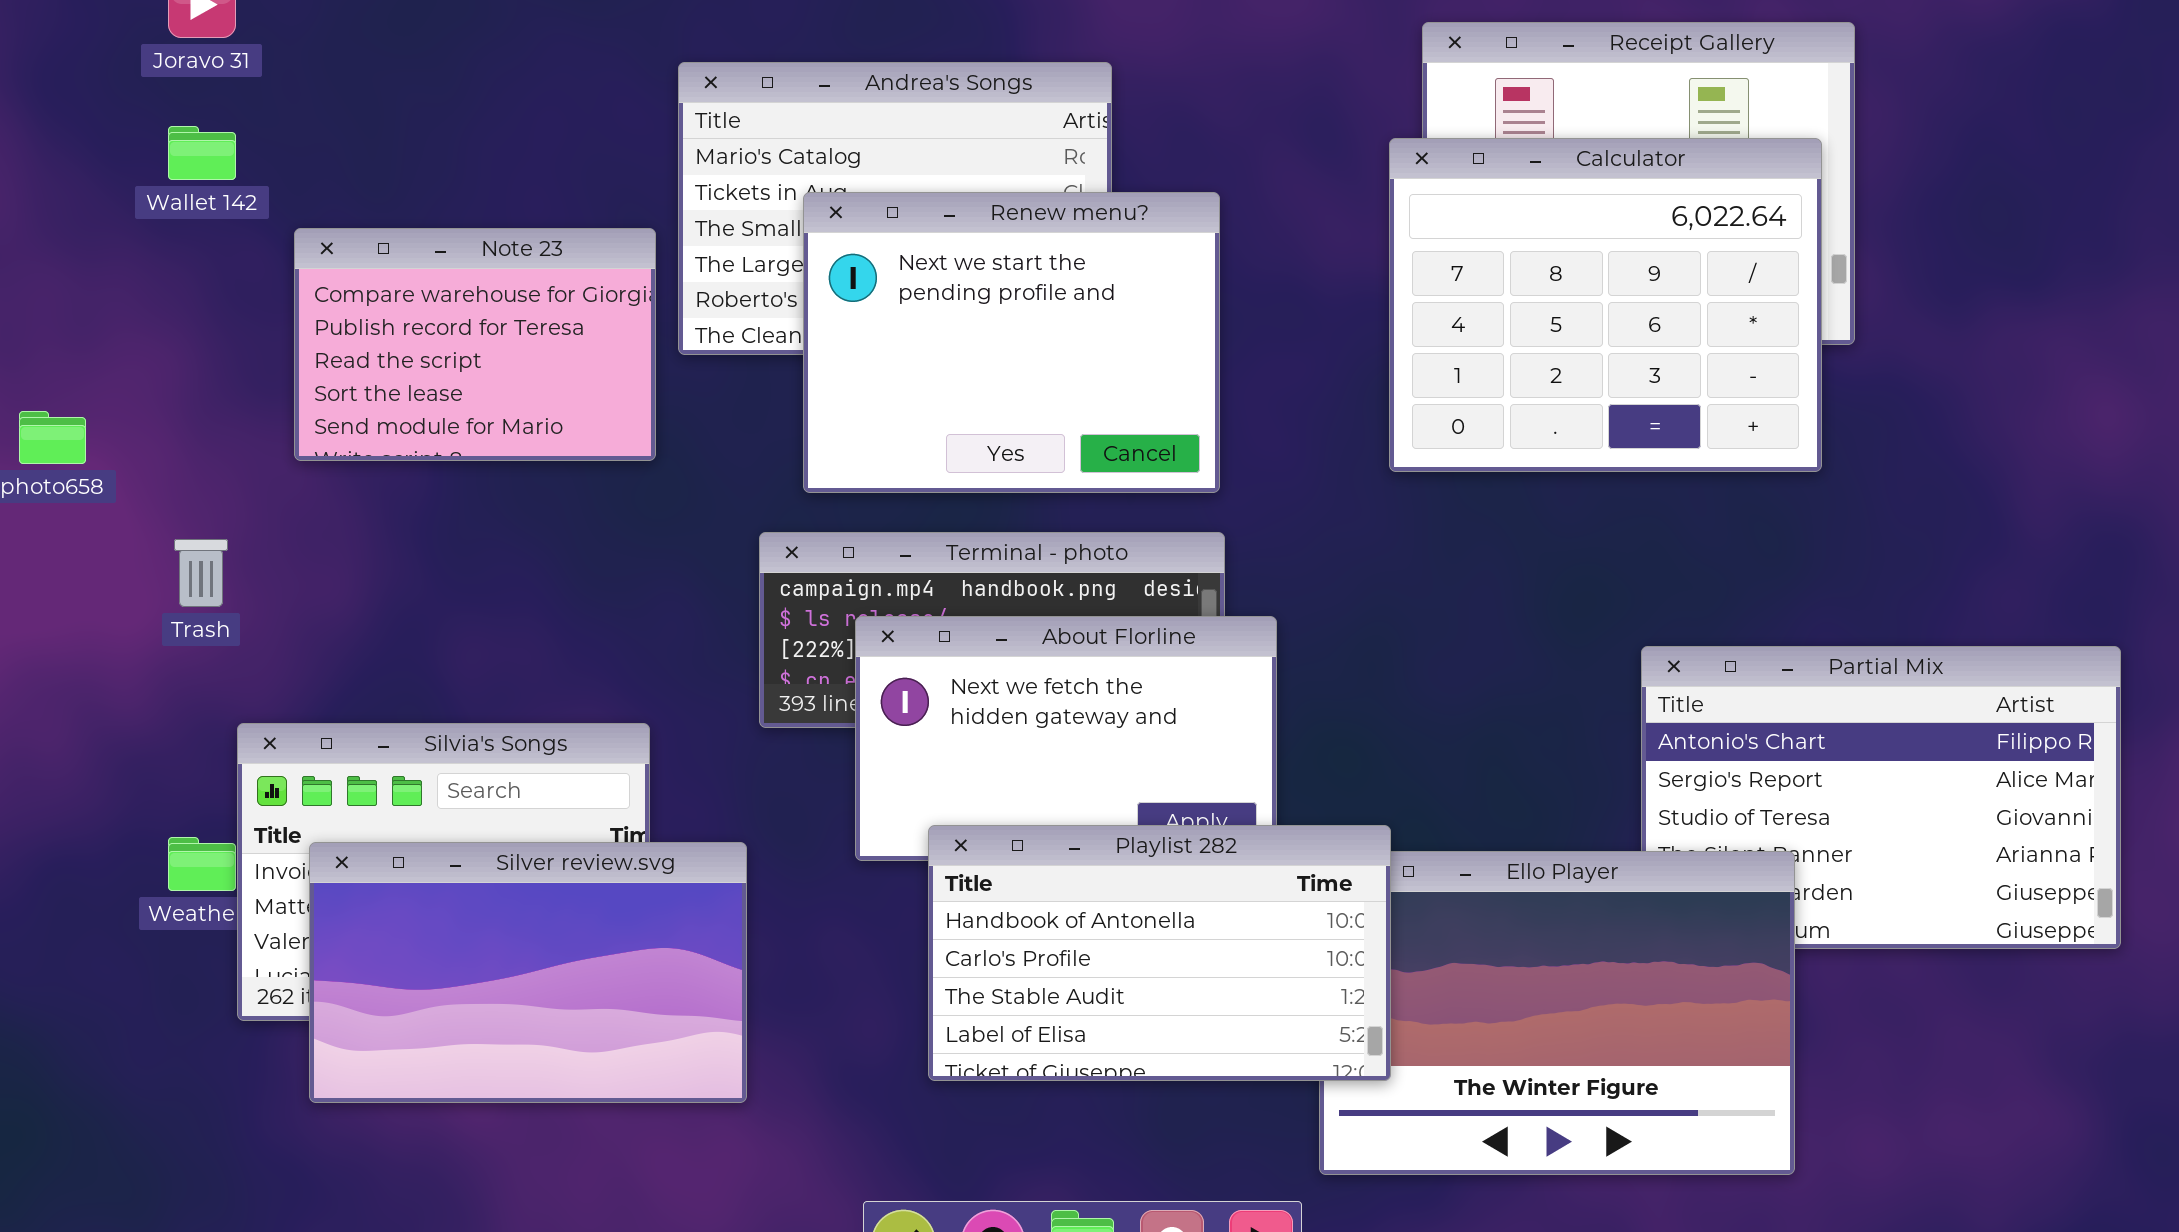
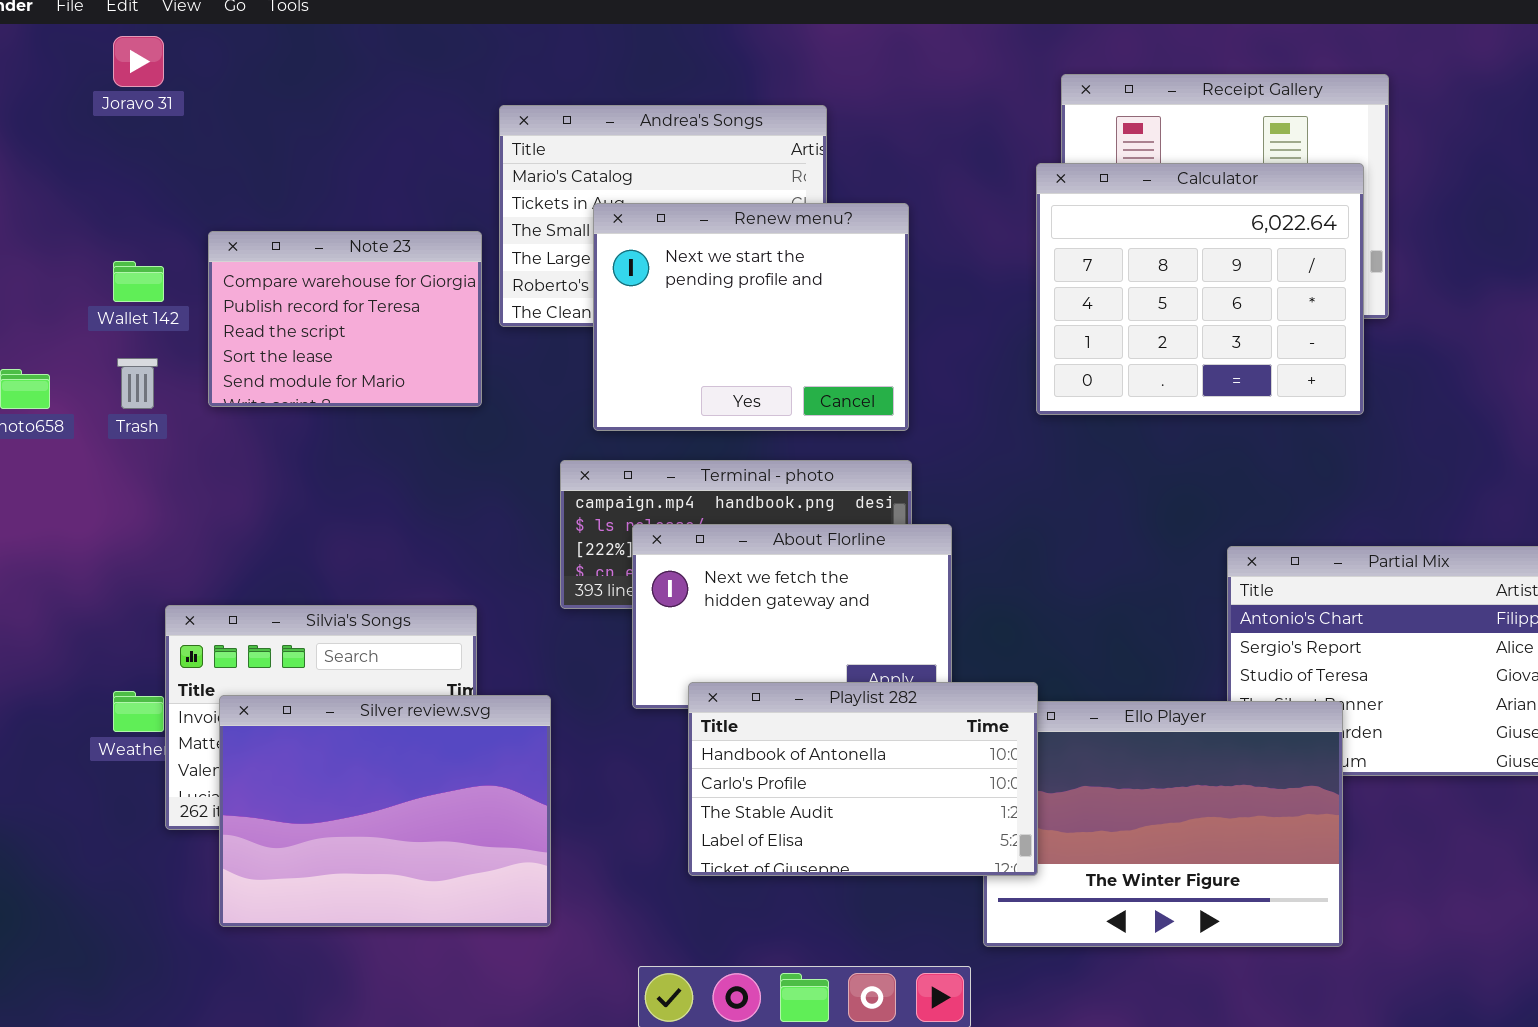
Wallet 142: [168,126,236,180] -> [113,261,164,302], moved
Trash: [174,539,228,607] -> [117,358,158,409], moved
Silver review.svg: [309,842,747,1103] -> [219,695,551,927], resized

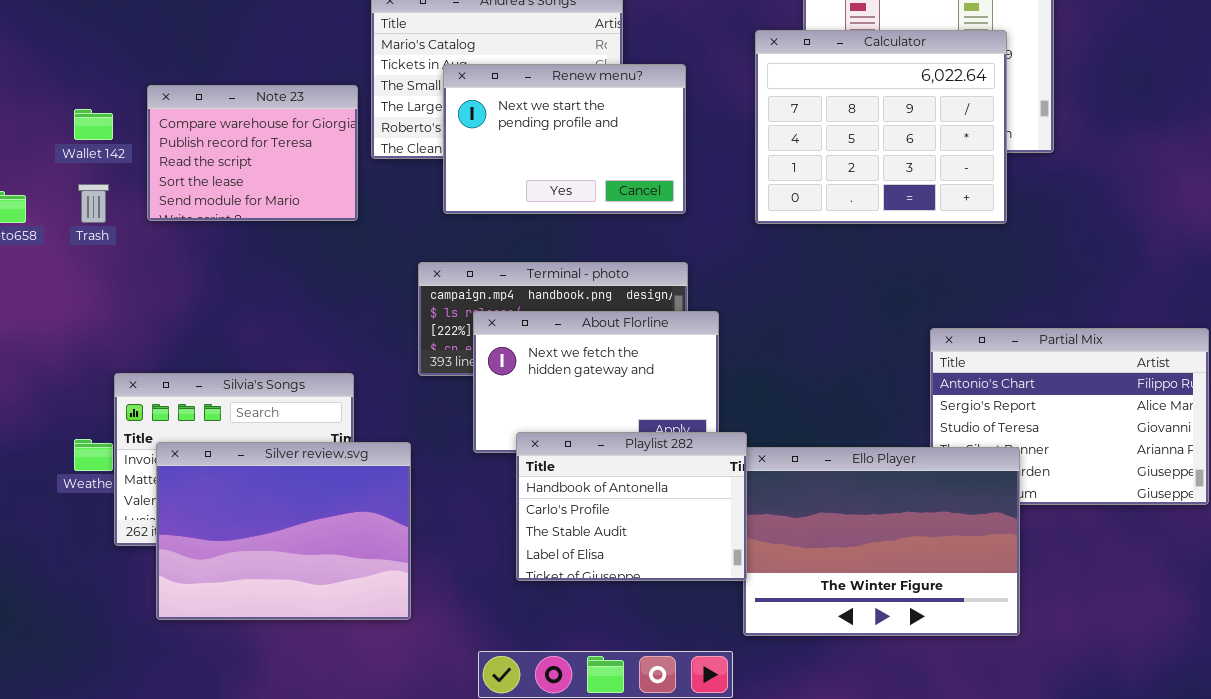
Calculator: [1036,163,1364,415] -> [755,30,1007,224], moved
Renew menu?: [593,203,909,431] -> [443,64,686,214], resized
Playlist 282: [688,682,1038,876] -> [516,432,747,581], resized

